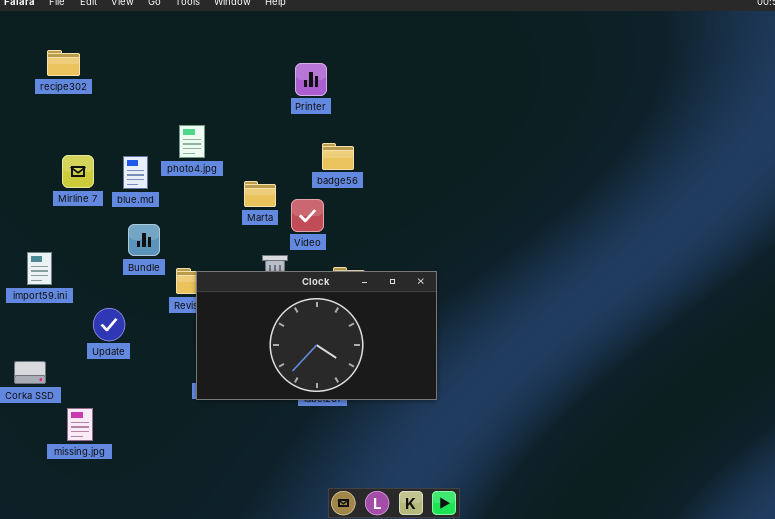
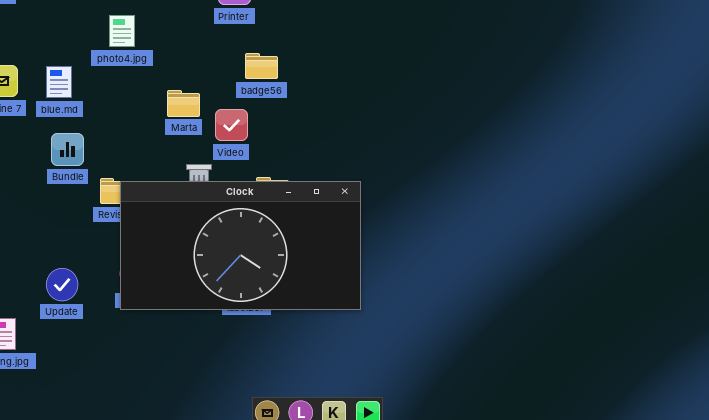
photo4.jpg: [179,125,205,158] -> [109,15,135,47], moved
Update: [93,308,125,341] -> [46,268,78,301], moved

